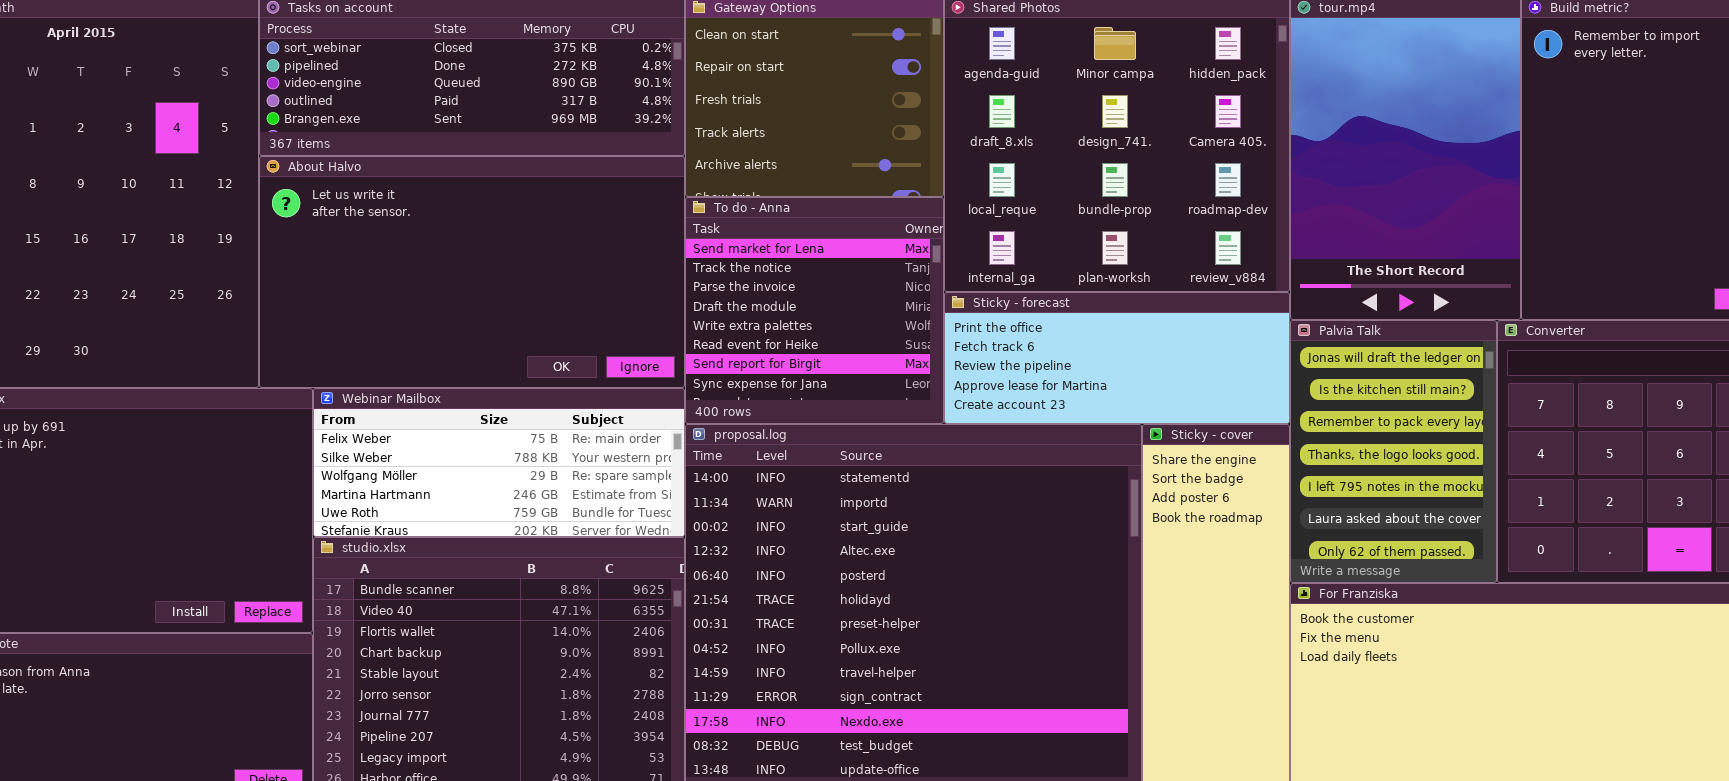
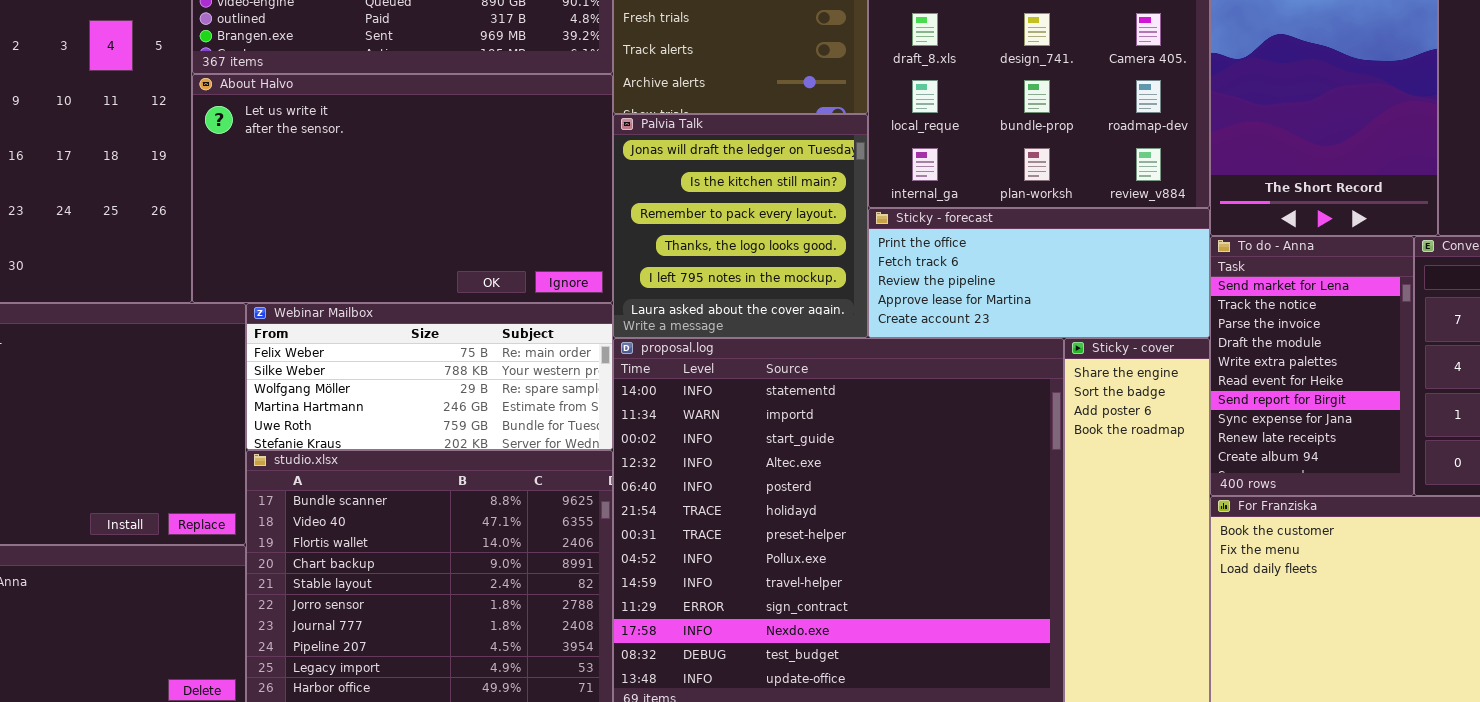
To do - Anna: [685,197,944,424] -> [1210,236,1414,496], moved, resized
Palvia Talk: [1290,320,1497,583] -> [613,114,868,338], moved, resized

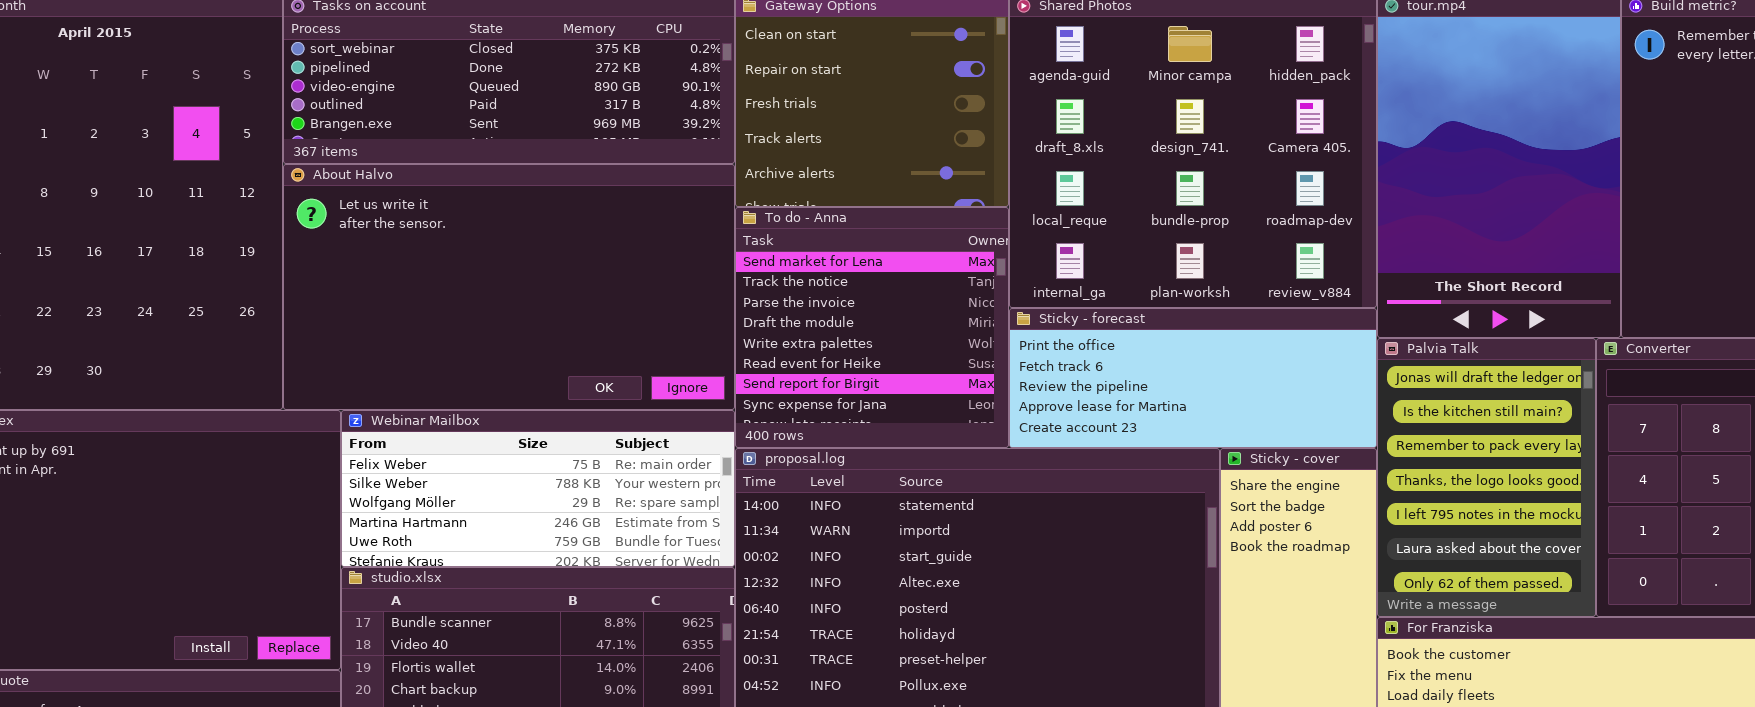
Palvia Talk: [613,114,868,338] -> [1377,338,1596,617], moved, resized
To do - Anna: [1210,236,1414,496] -> [735,207,1009,448], moved, resized

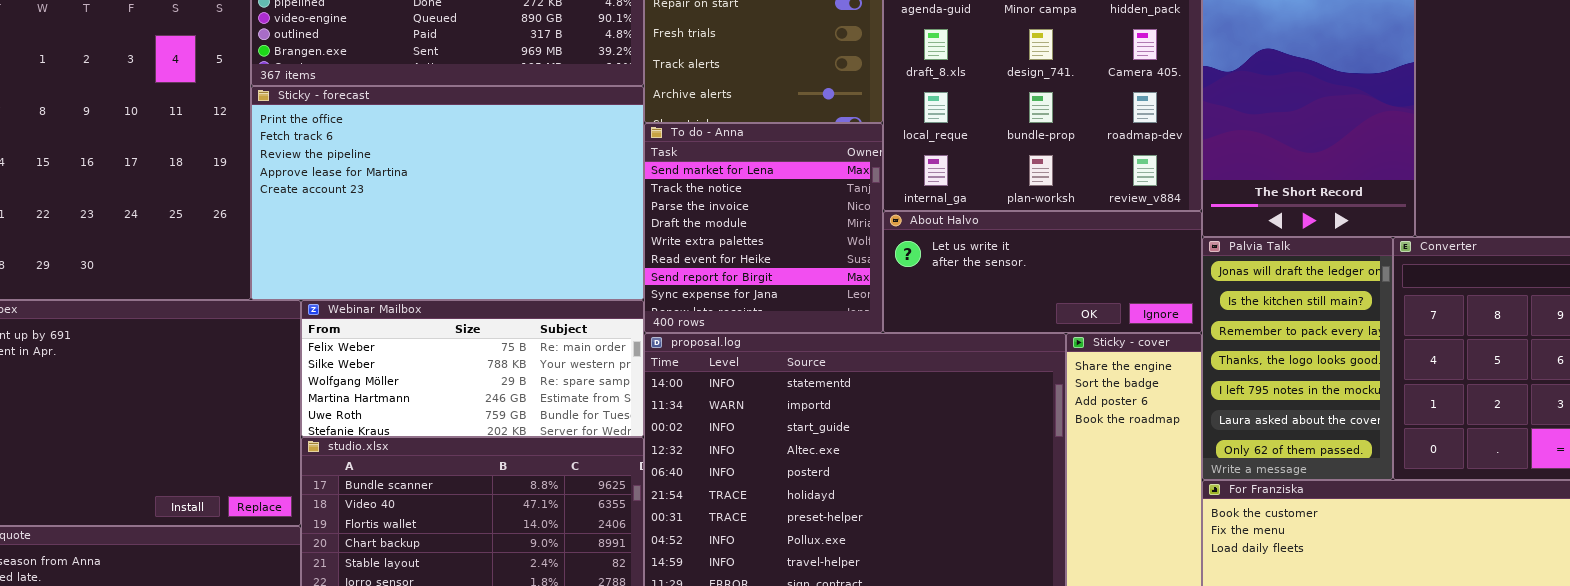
About Halvo: [283,164,735,410] -> [883,211,1202,333], moved, resized
Sticky - forecast: [1009,308,1377,448] -> [251,86,644,300], moved, resized

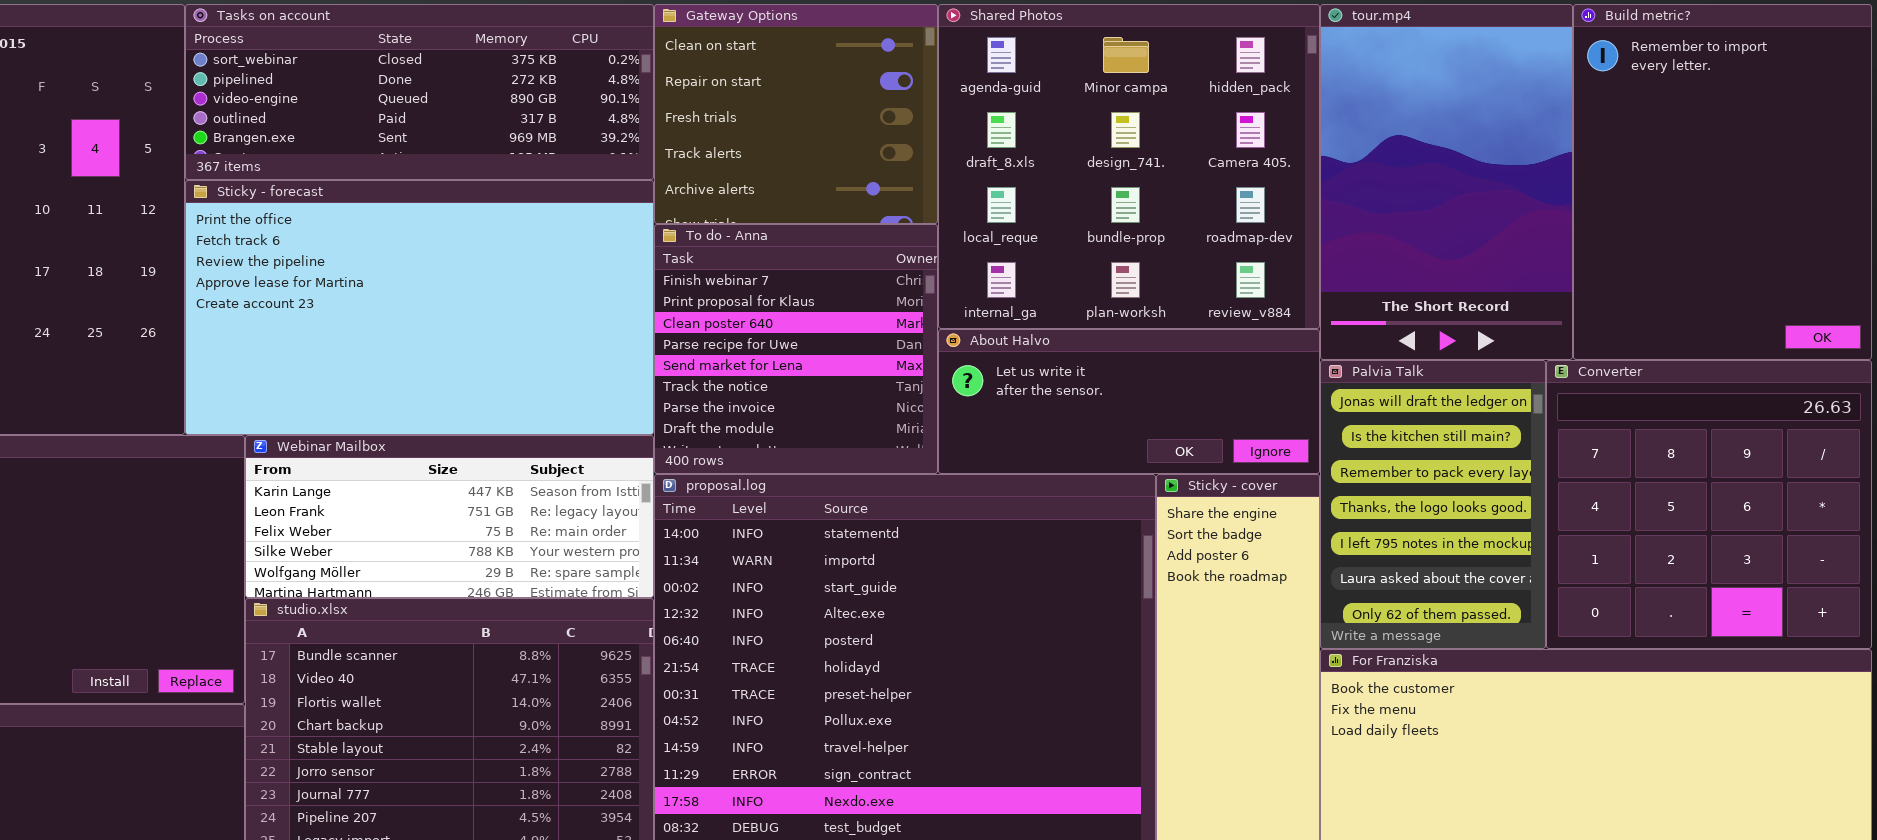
To do - Anna: [644,123,883,333] -> [654,224,938,474], scrolled up 4 rows
Webinar Mailbox: [301,300,644,437] -> [245,435,654,598], scrolled up 2 rows

